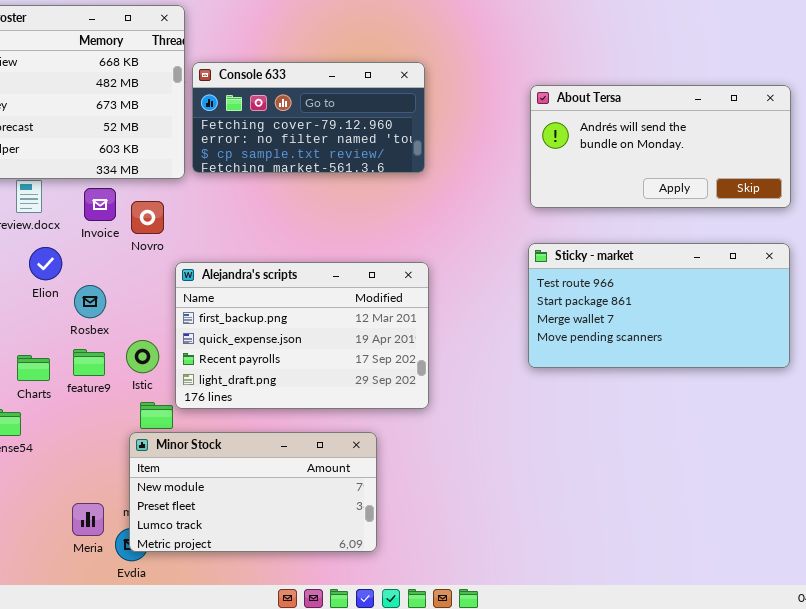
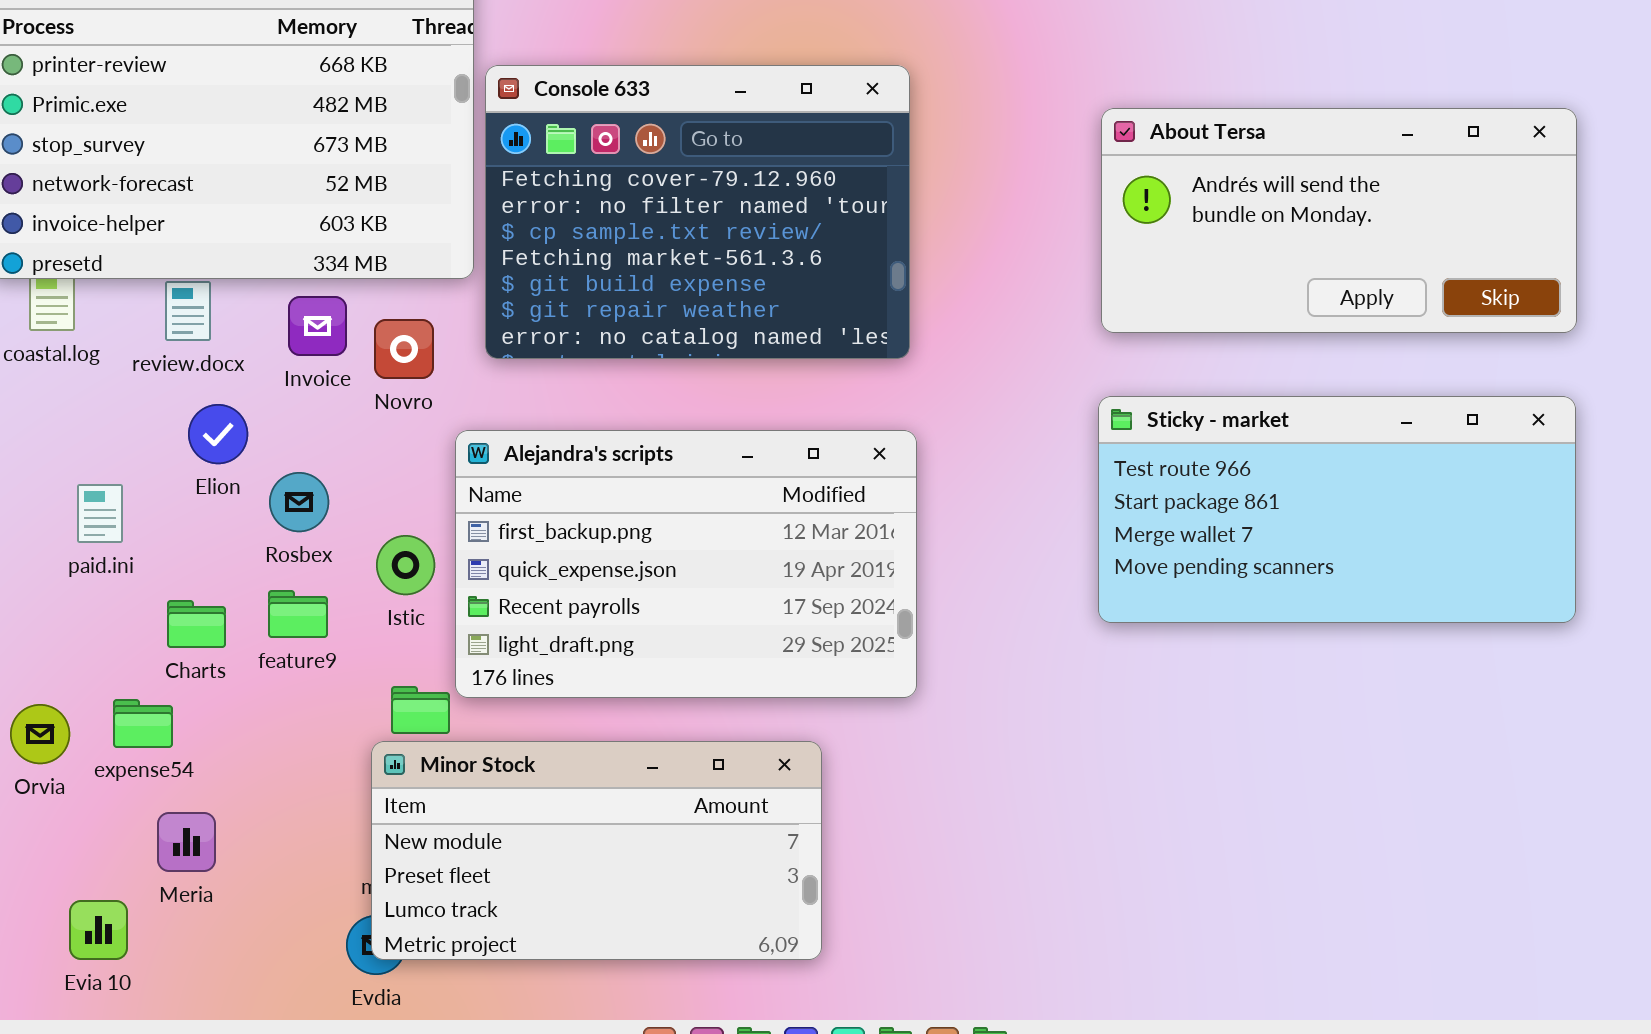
Console 633: [192,62,425,173] -> [485,65,910,359], resized
Istic: [126,340,159,373] -> [376,535,435,595], moved
Meria: [72,503,104,536] -> [157,812,216,872], moved

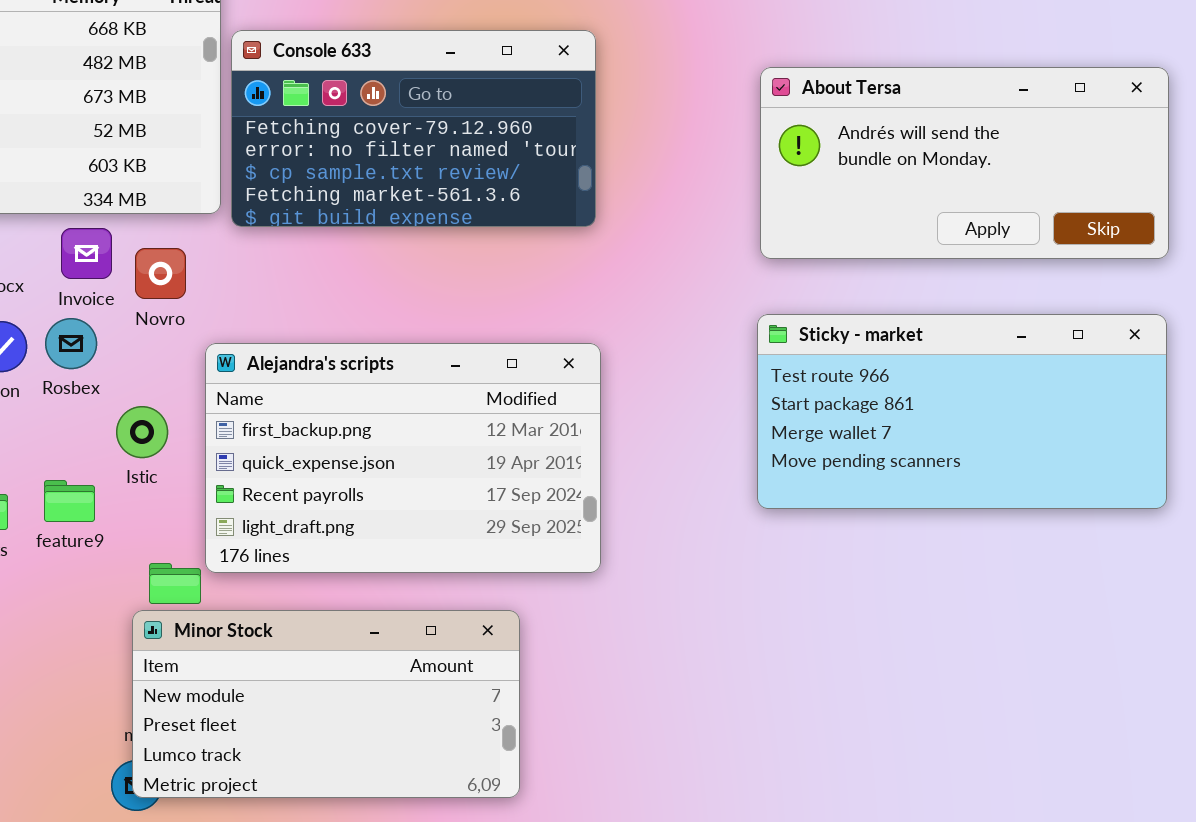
Console 633: [485,65,910,359] -> [231,30,596,227], resized
Rosbex: [269,472,329,532] -> [45,318,97,369], moved
Istic: [376,535,435,595] -> [116,406,168,458], moved

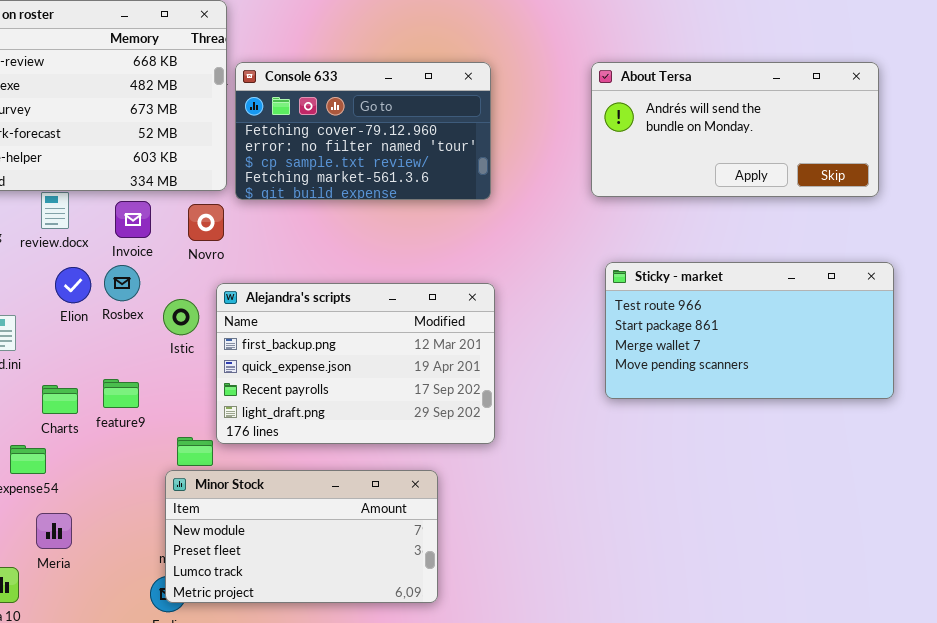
About Tersa: [760,67,1169,259] -> [591,62,879,197], moved
Novro: [135,248,186,299] -> [188,204,224,241], moved
Istic: [116,406,168,458] -> [163,299,199,335], moved

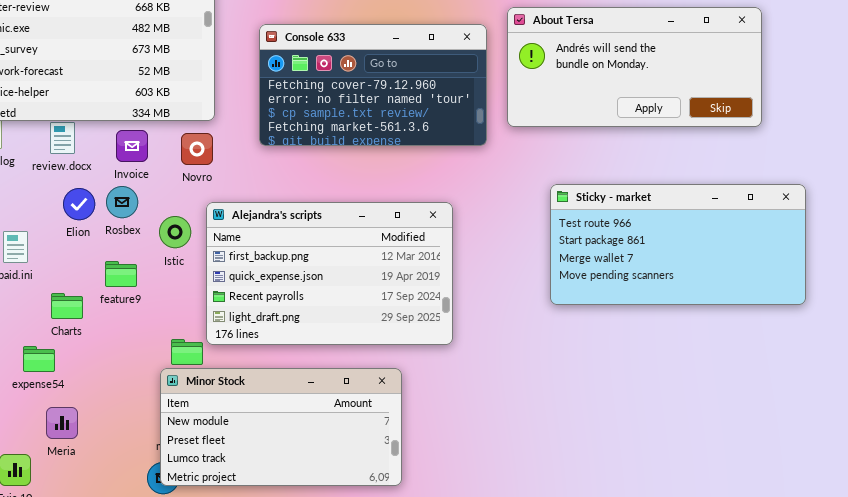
Console 633: [235,62,491,200] -> [259,24,487,146], moved
About Tersa: [591,62,879,197] -> [507,7,762,127], moved
feature9: [103,379,139,408] -> [105,261,137,287], moved

